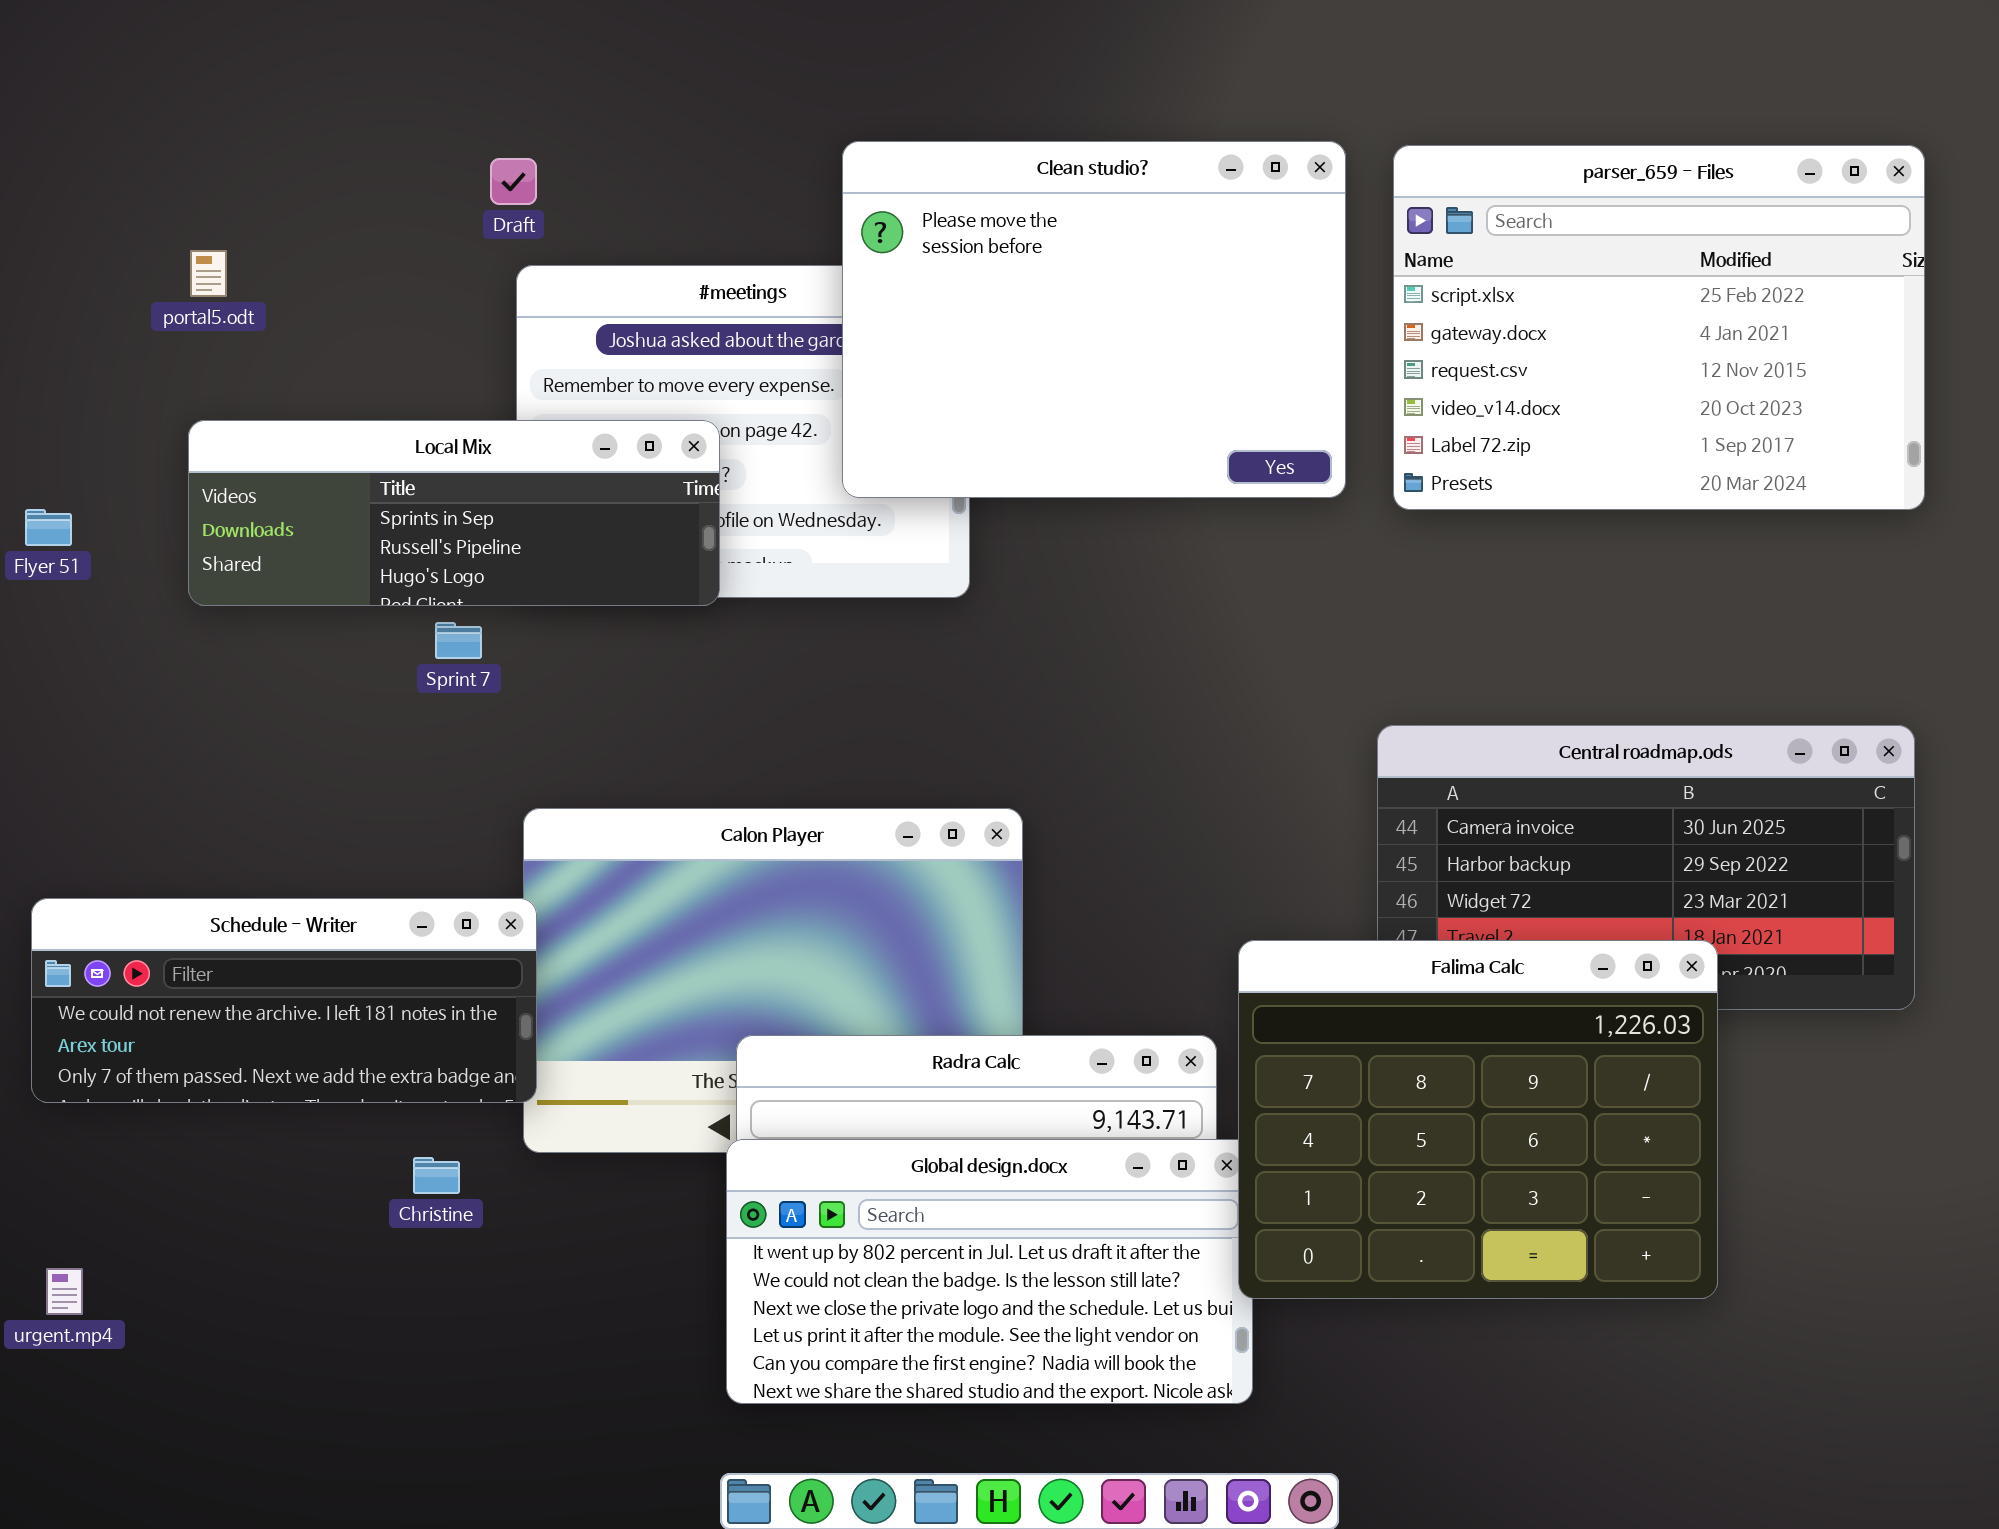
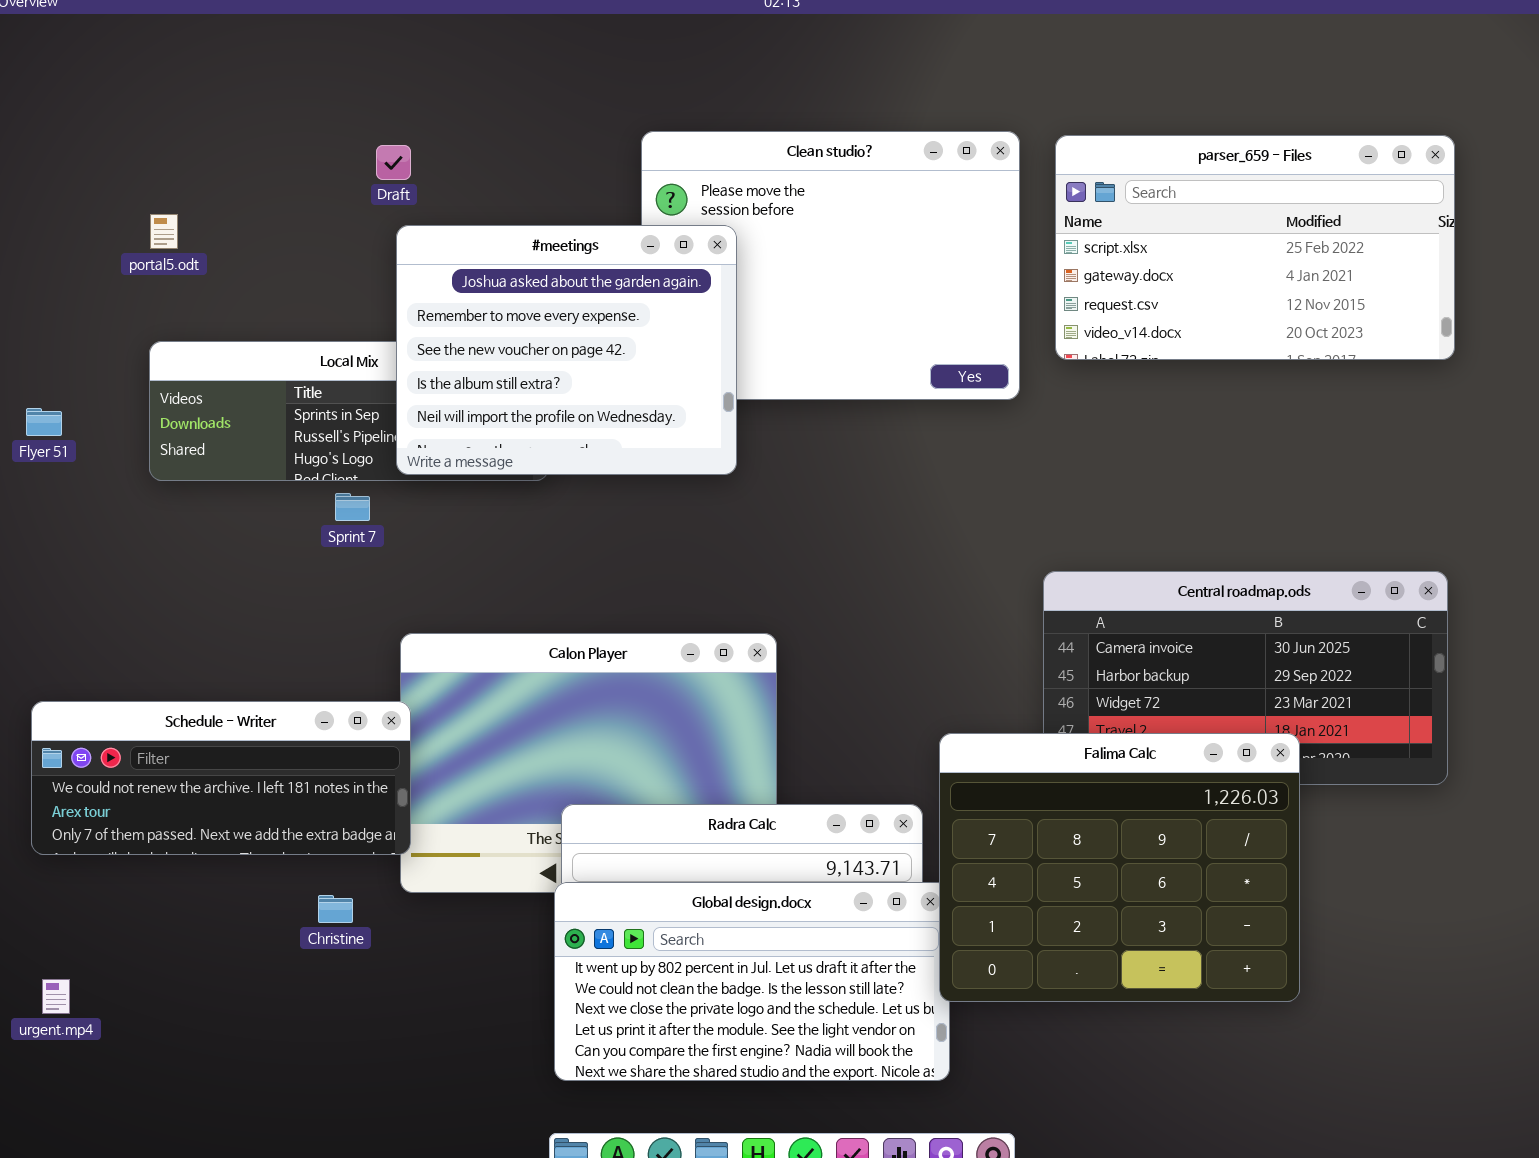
parser_659 - Files: [1393,145,1925,510] -> [1055,135,1455,360], resized
#meetings: [516,265,970,598] -> [396,225,737,475], raised

